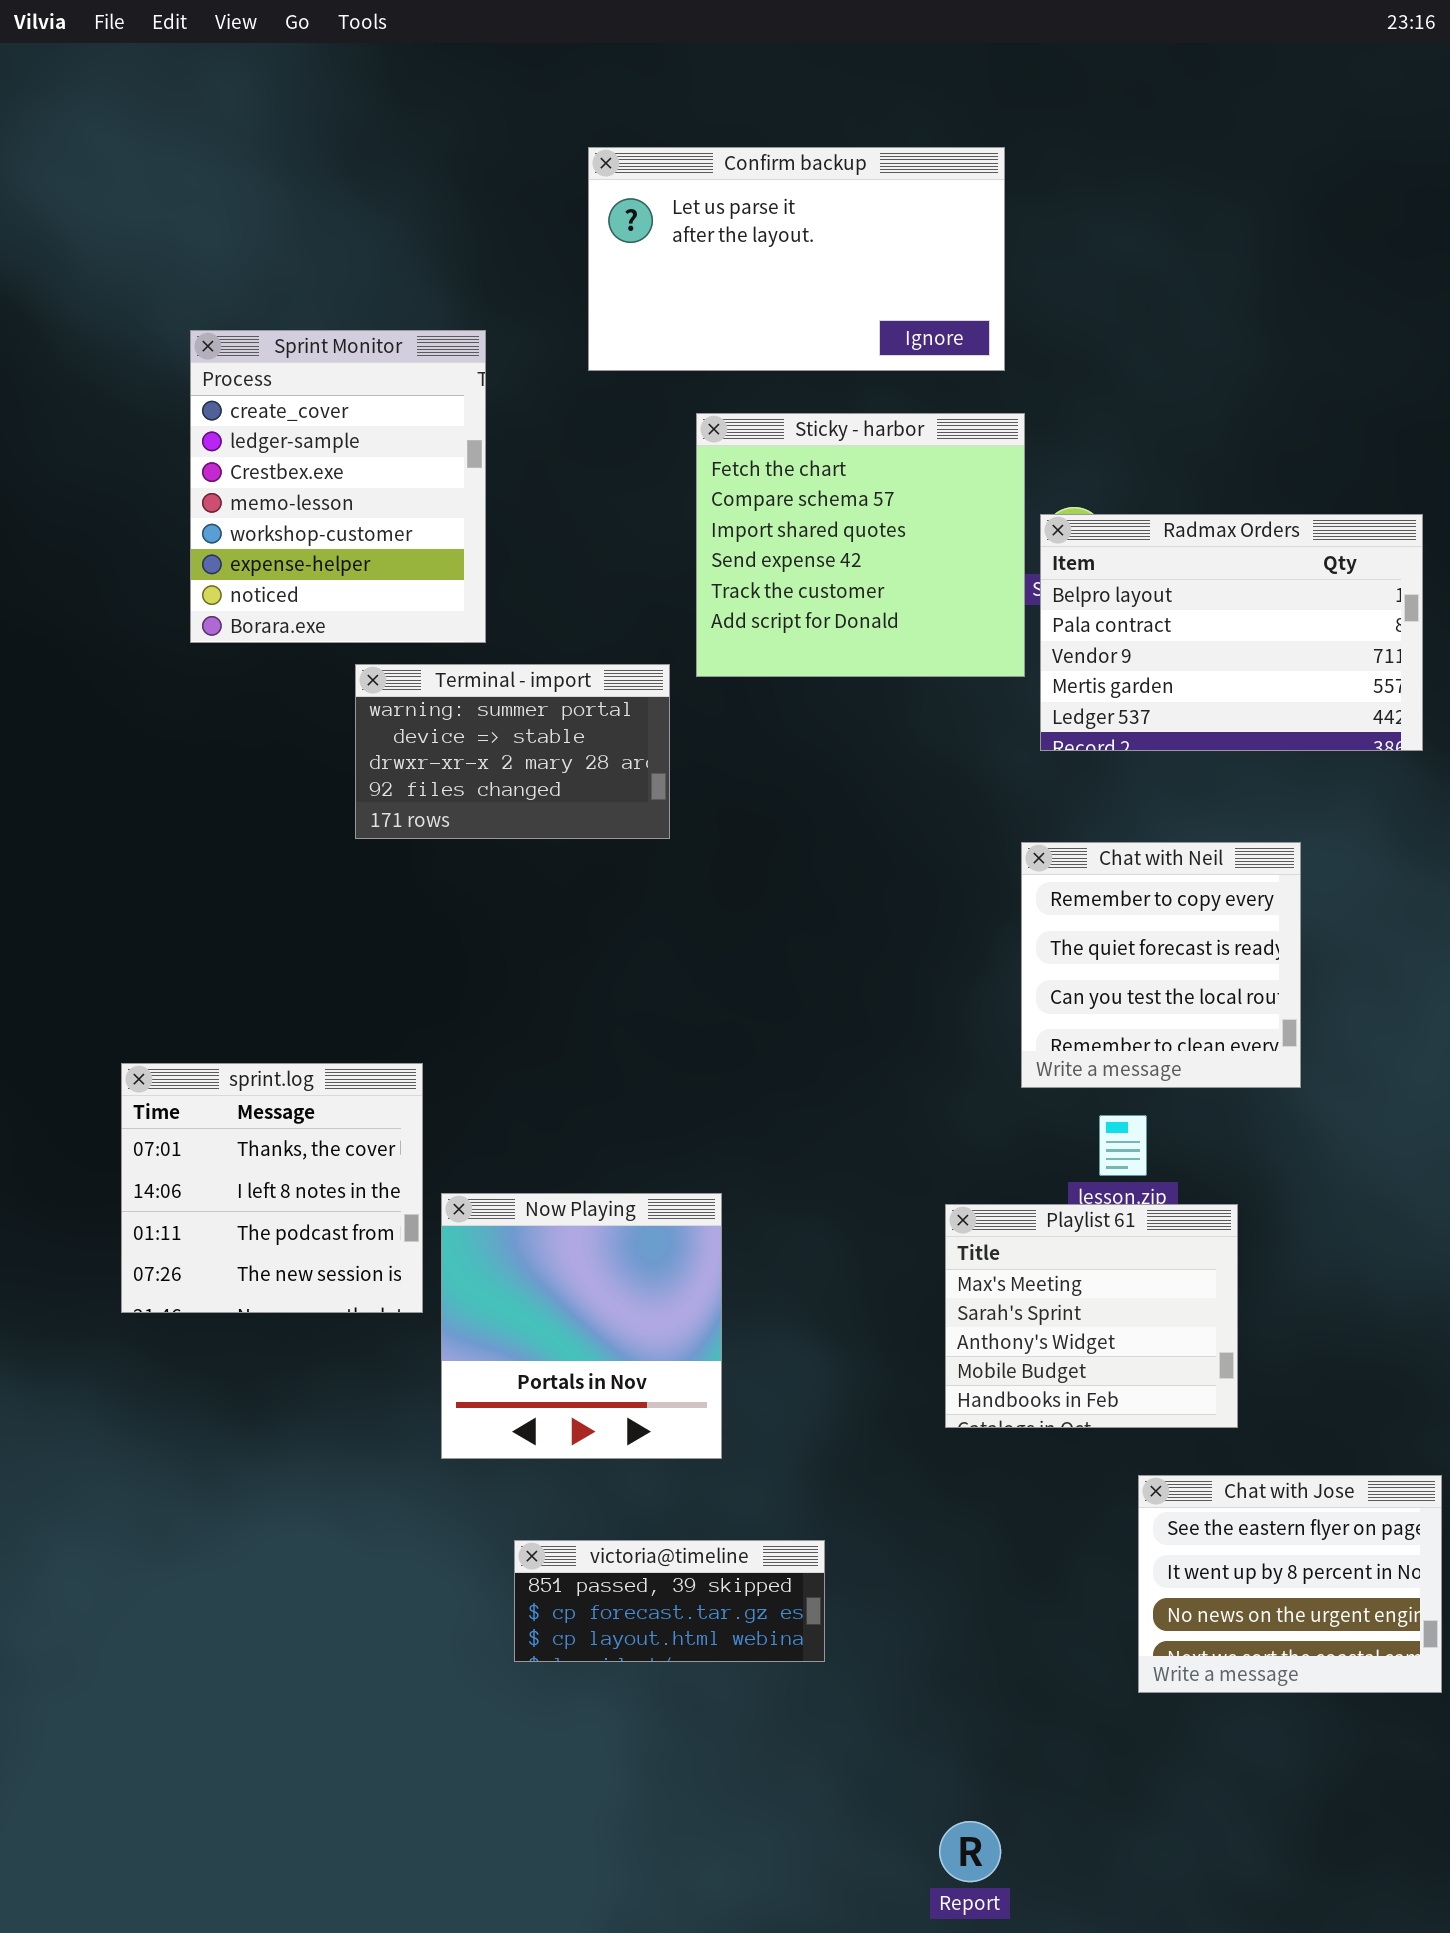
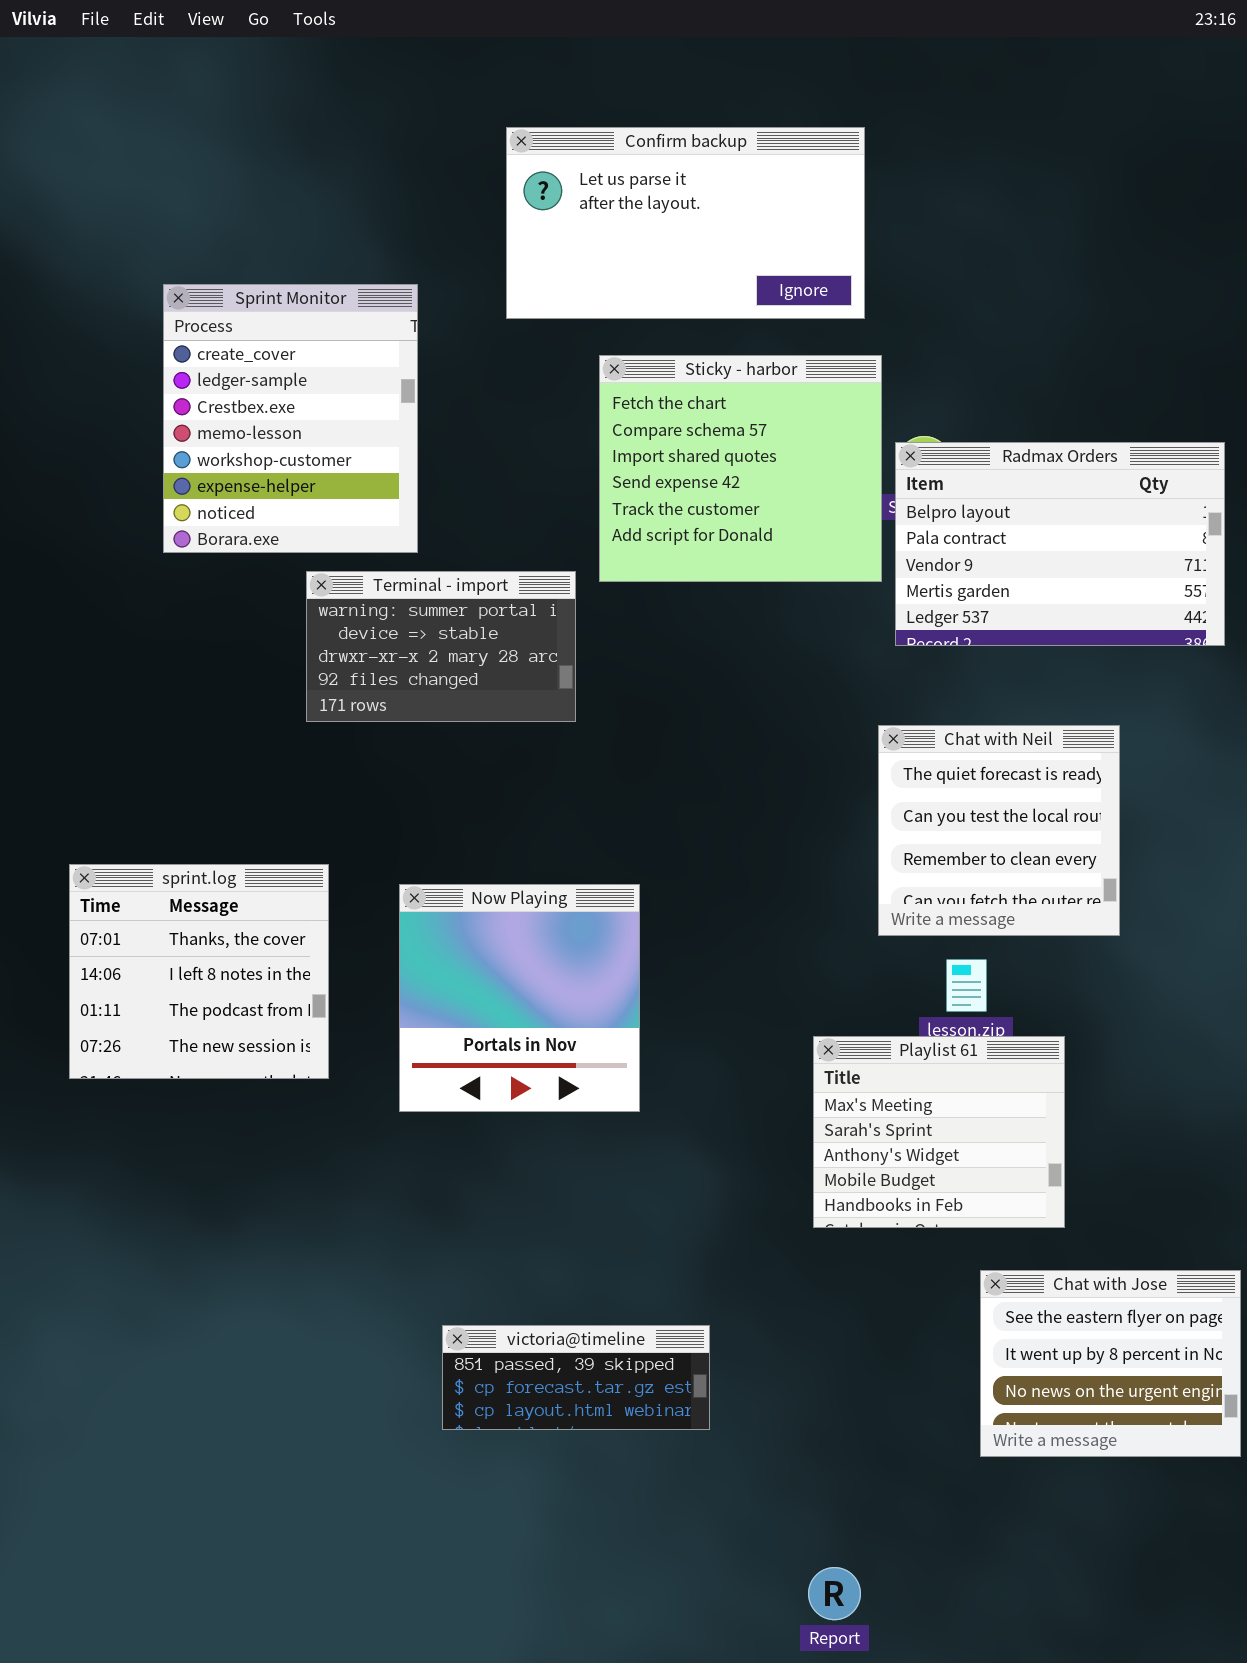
Chat with Neil: [1021,842,1301,1088] -> [878,725,1120,936], scrolled down 1 row
sprint.log: [121,1063,423,1313] -> [69,864,329,1079], moved
Now Playing: [441,1193,722,1459] -> [399,884,640,1112], moved

